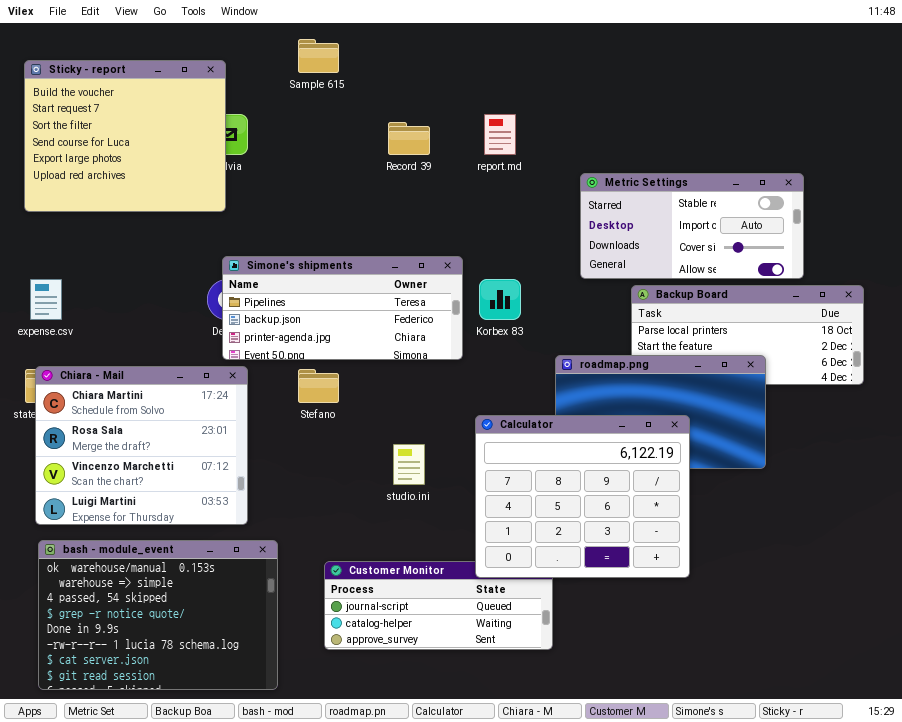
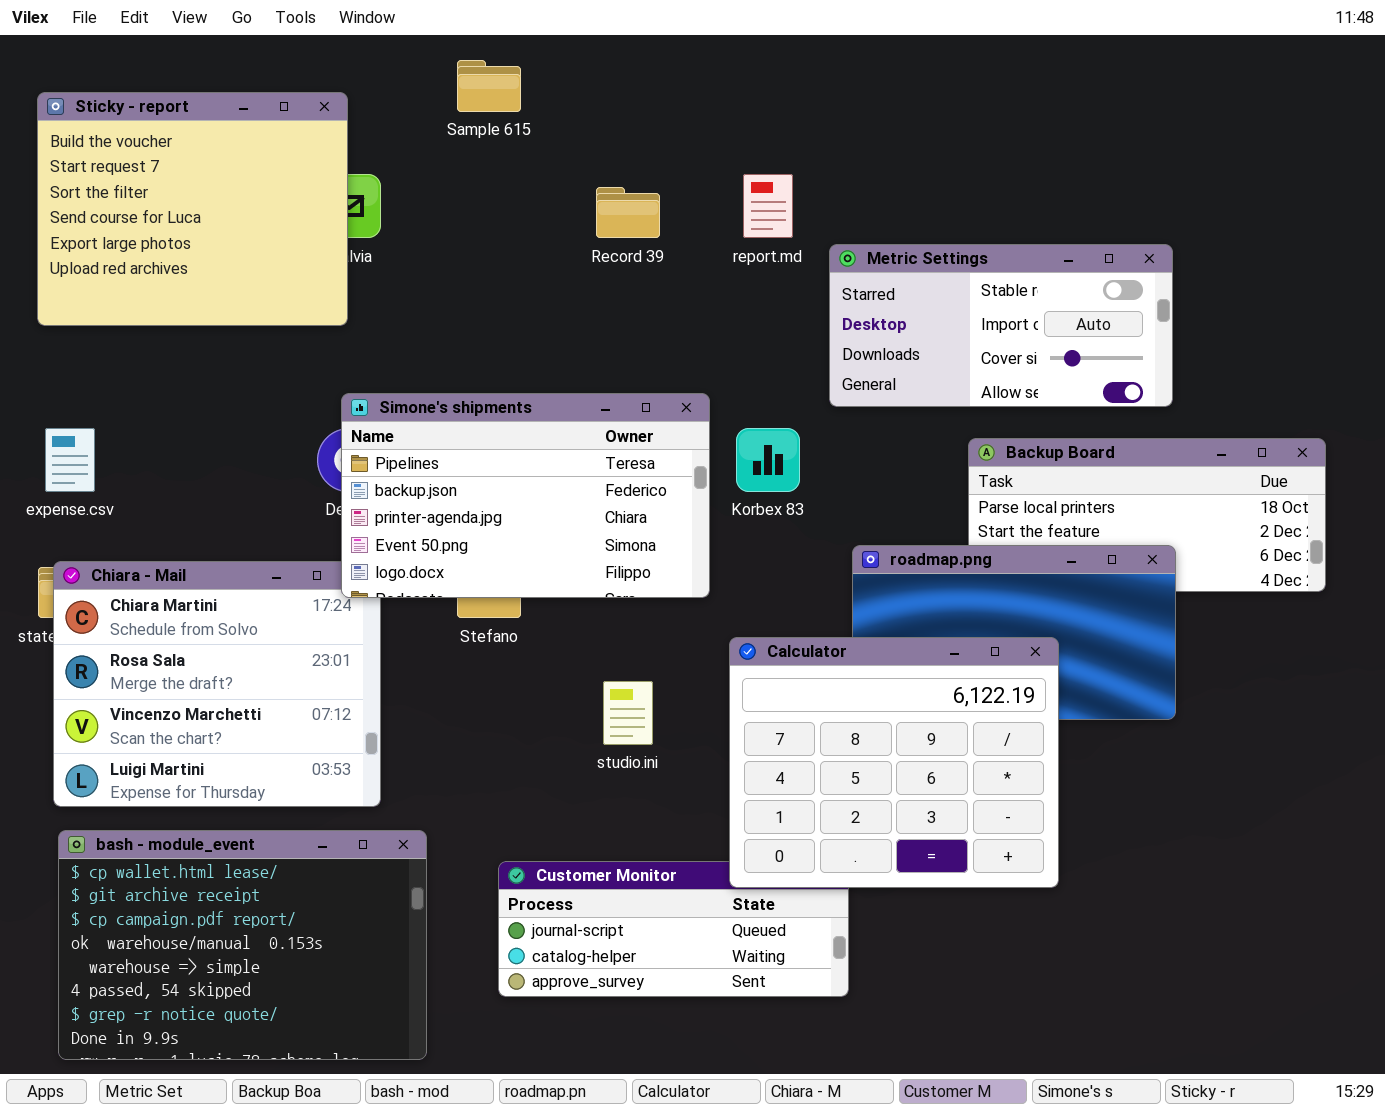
Metric Settings: [580,173,804,279] -> [829,244,1173,407], moved
Simone's shipments: [222,256,463,360] -> [341,393,710,598], resized
bash - module_event: [38,540,278,690] -> [58,830,427,1060], scrolled up 3 rows

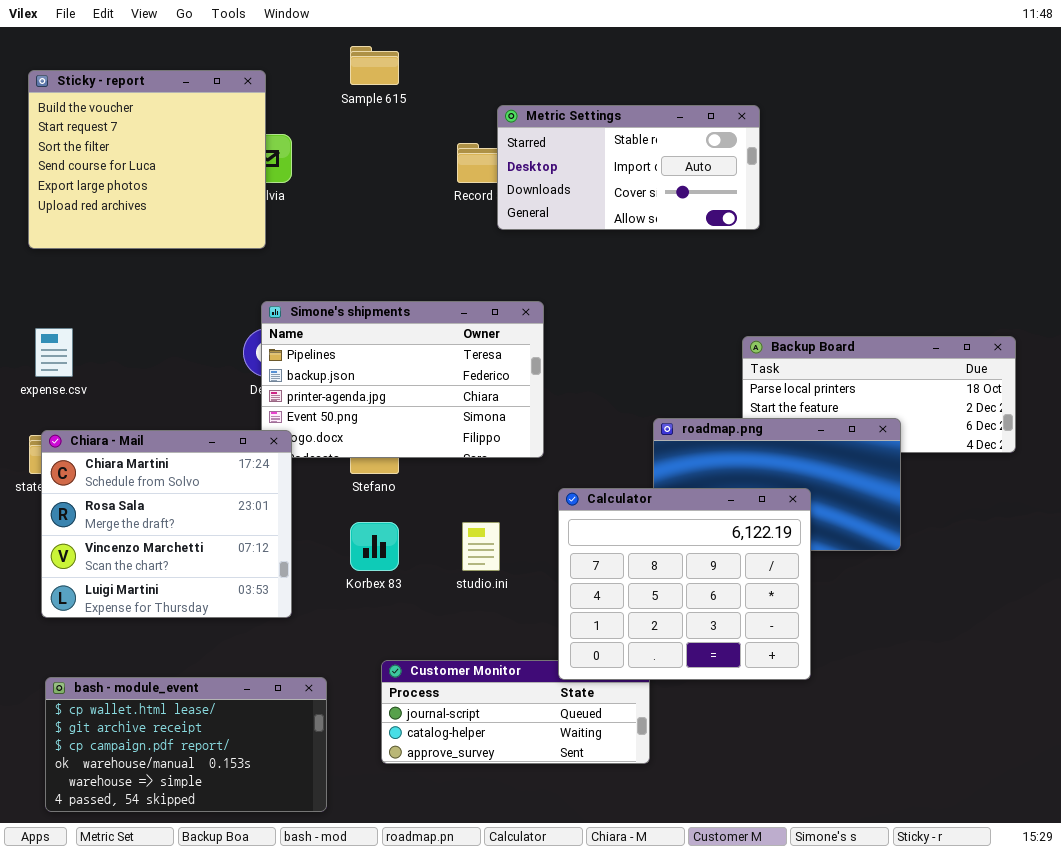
Metric Settings: [829,244,1173,407] -> [497,105,760,230], moved
Korbex 83: [736,428,800,492] -> [350,522,399,571], moved
Chiara - Mail: [53,561,381,807] -> [41,430,292,618], raised
bash - module_event: [58,830,427,1060] -> [45,677,327,812], resized

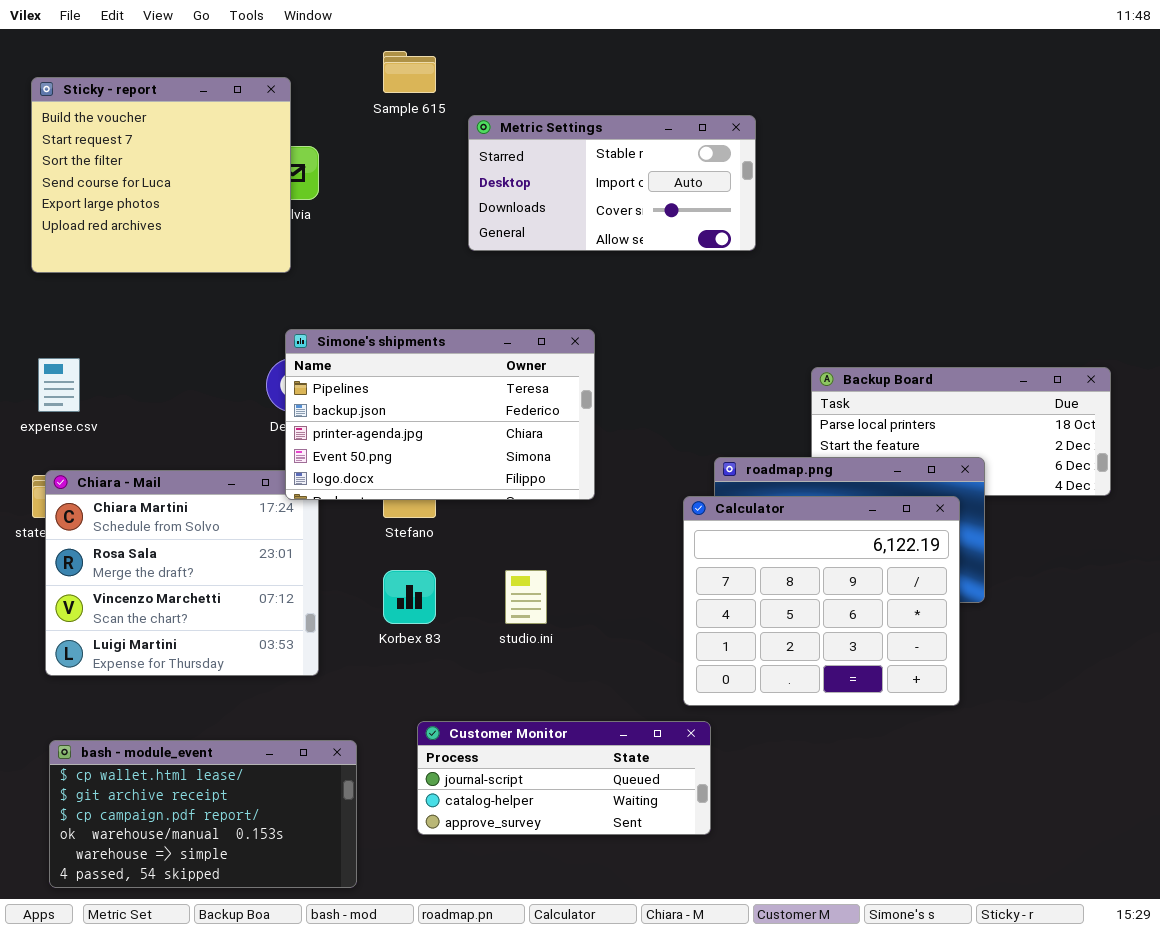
Metric Settings: [497,105,760,230] -> [468,115,756,251], moved
Simone's shipments: [261,301,544,458] -> [285,329,595,500], raised
Calculator: [558,488,811,680] -> [683,496,960,706], moved

